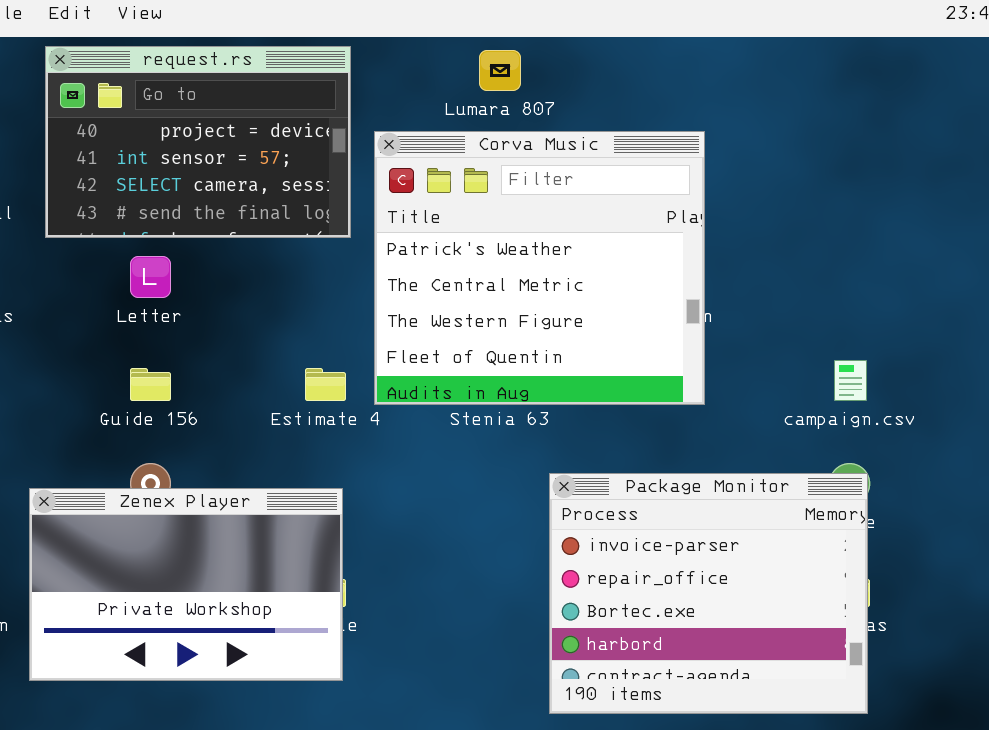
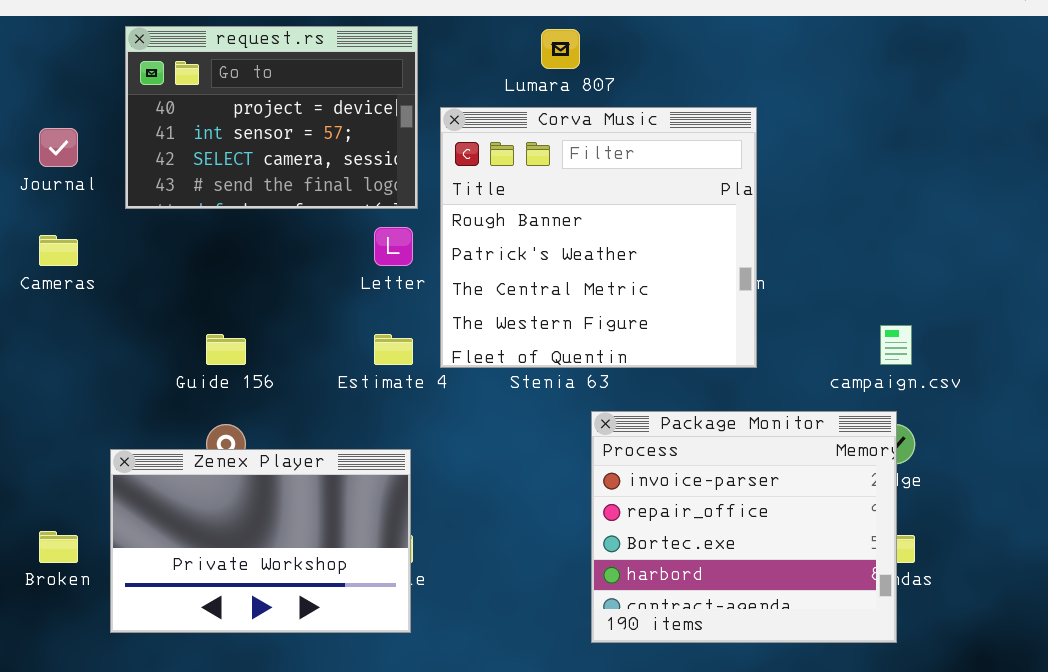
Corva Music: [374,131,705,405] -> [440,107,757,368], scrolled up 1 row
Letter: [130,256,171,298] -> [374,227,413,266], moved
Package Monitor: [549,473,868,714] -> [591,411,897,643], moved

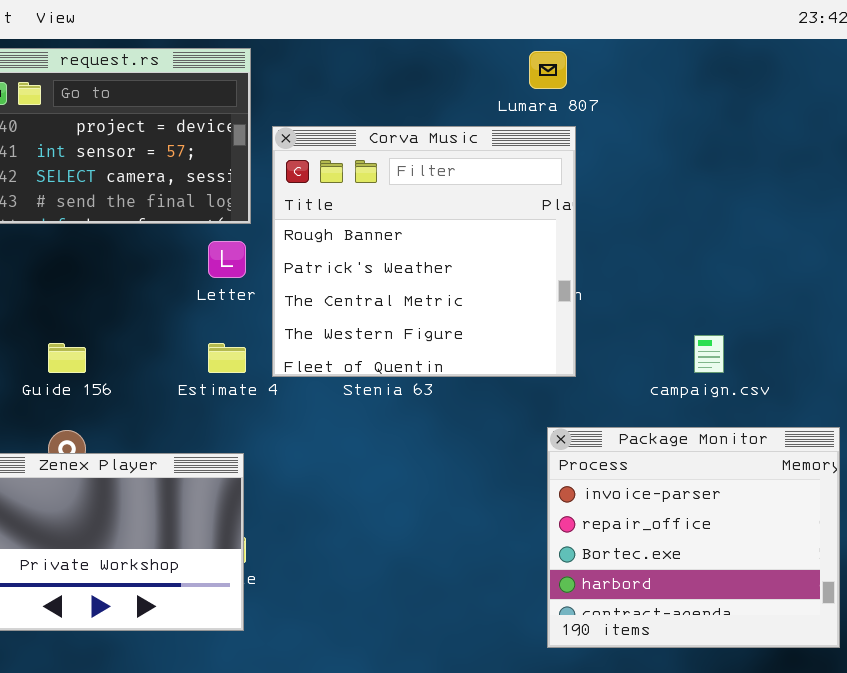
Lumara 807: [541,29,580,69] -> [529,51,567,89], moved
Package Monitor: [591,411,897,643] -> [547,427,840,648], moved

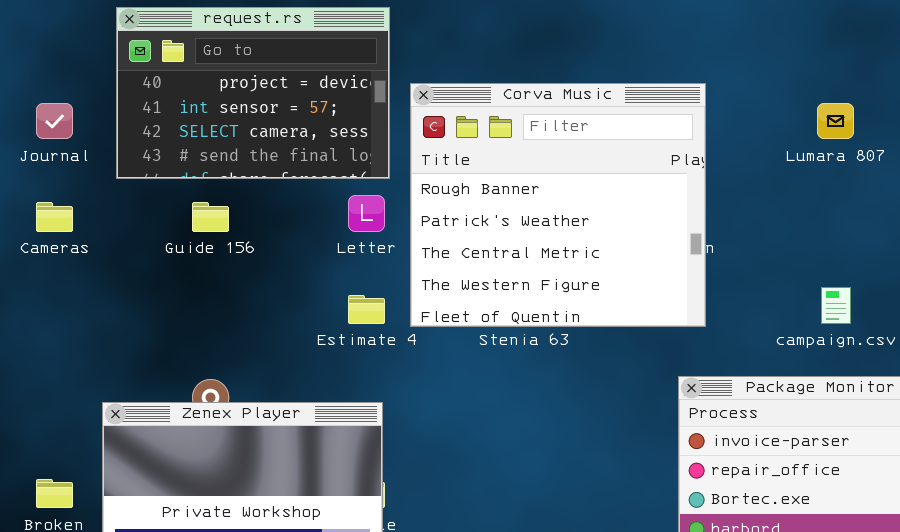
Lumara 807: [529,51,567,89] -> [817,103,854,139], moved
Guide 156: [48,343,86,373] -> [192,202,229,232], moved

